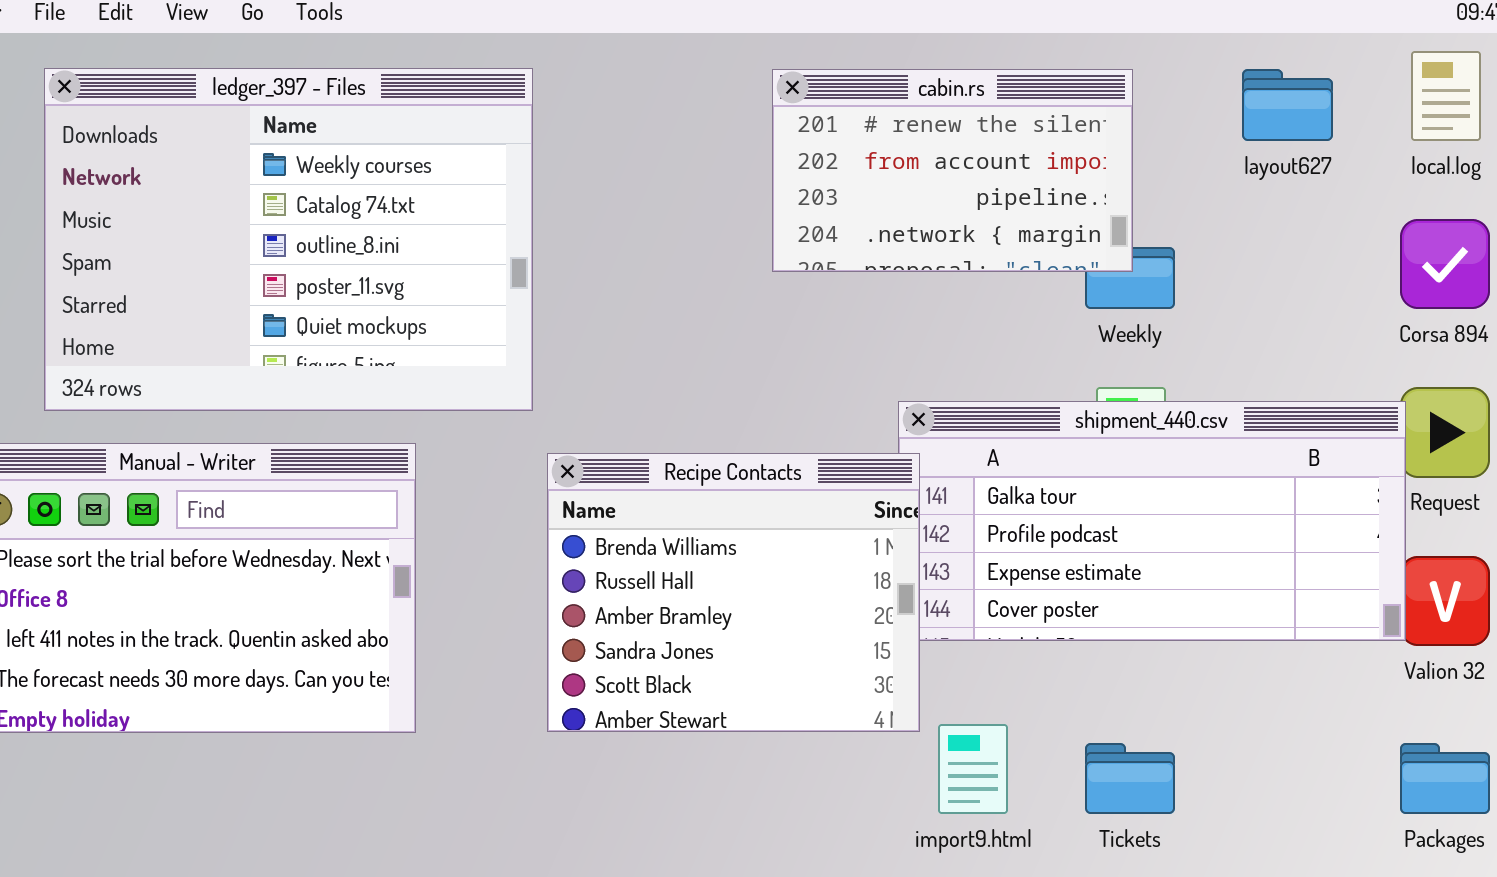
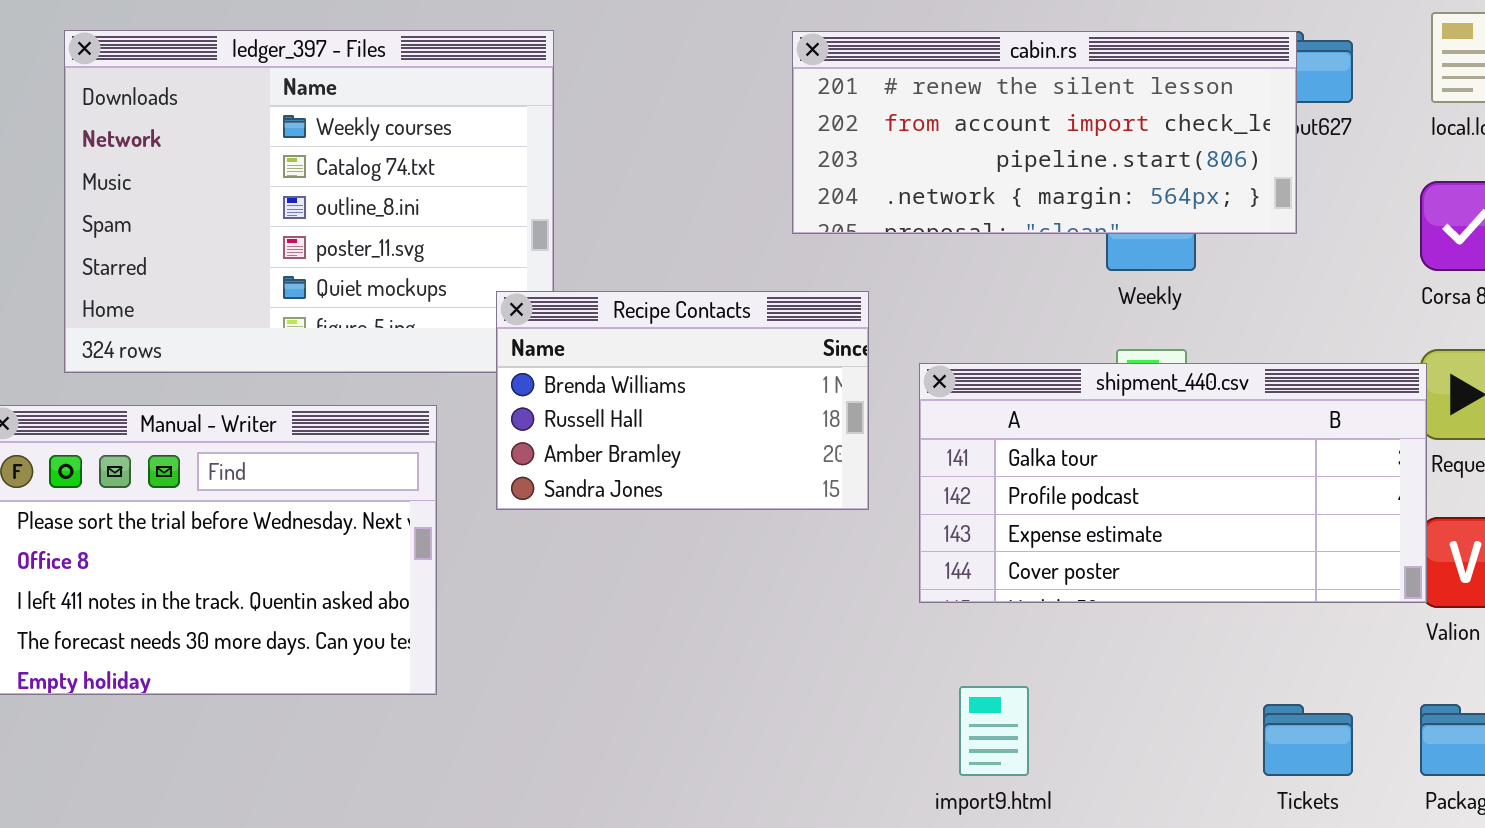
cabin.rs: [772,69,1133,272] -> [792,31,1297,234], resized
Recipe Contacts: [547,453,920,732] -> [496,291,869,510], moved, resized
Tickets: [1085,743,1175,814] -> [1263,704,1353,776], moved

